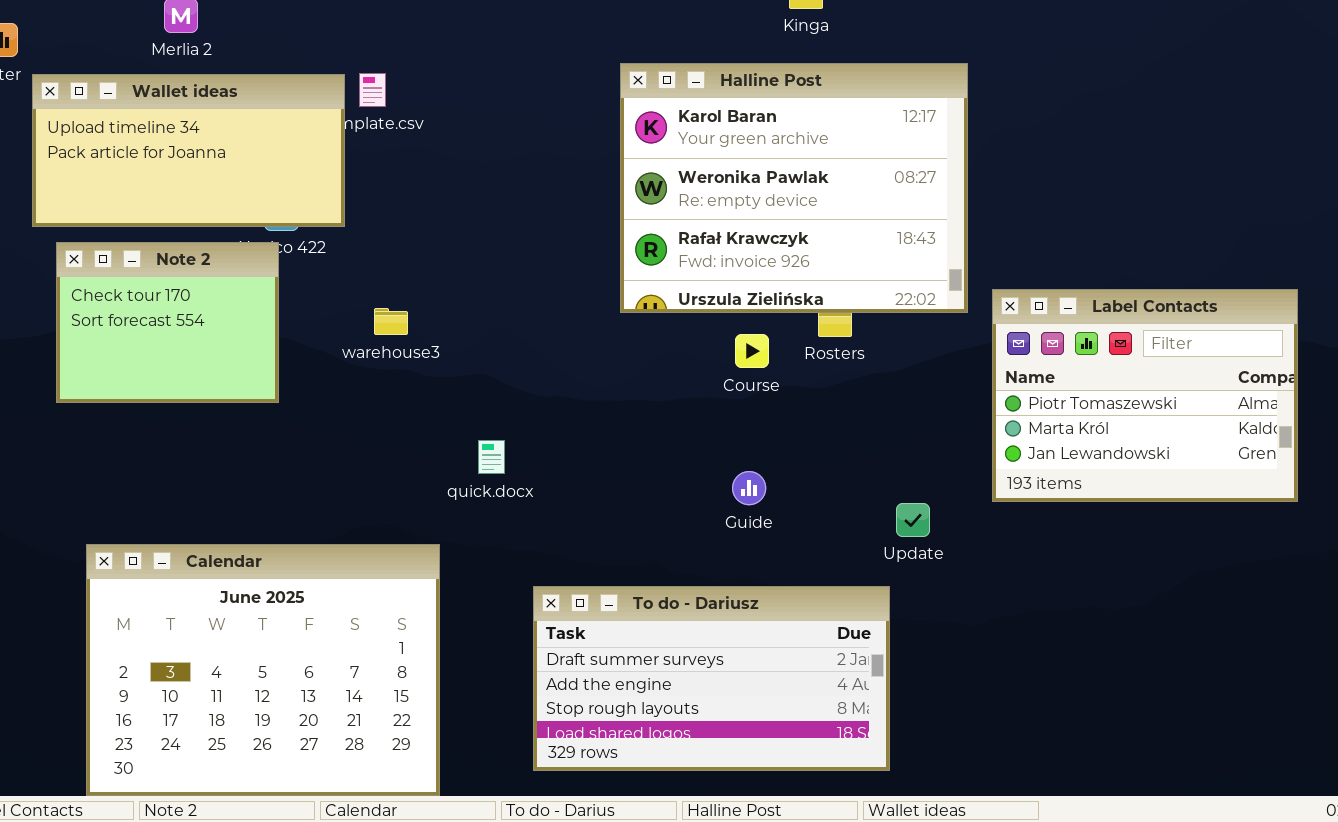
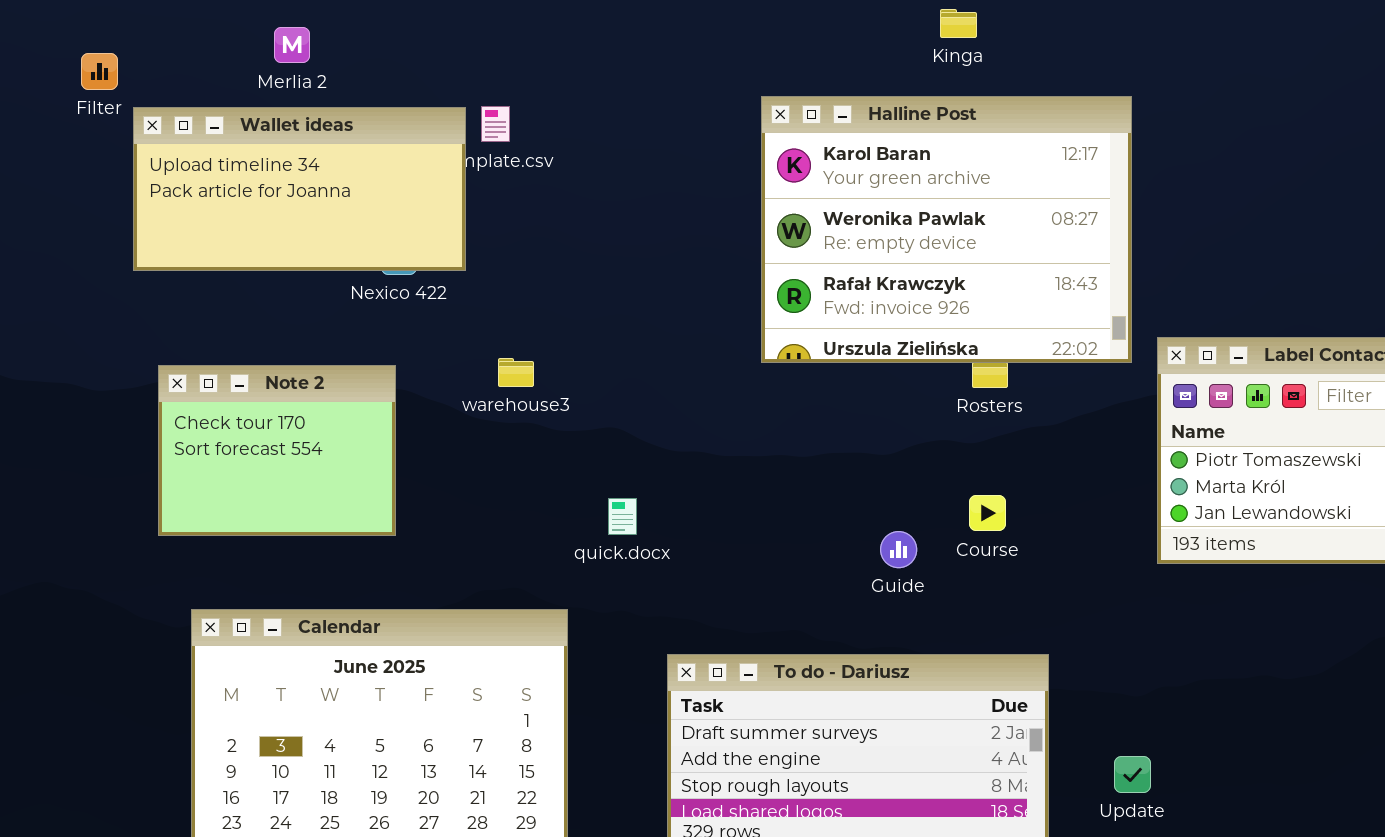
Note 2: [56,242,279,403] -> [158,365,396,536], moved
Course: [735,334,769,368] -> [969,495,1006,531], moved
Update: [896,503,930,537] -> [1114,756,1151,793], moved

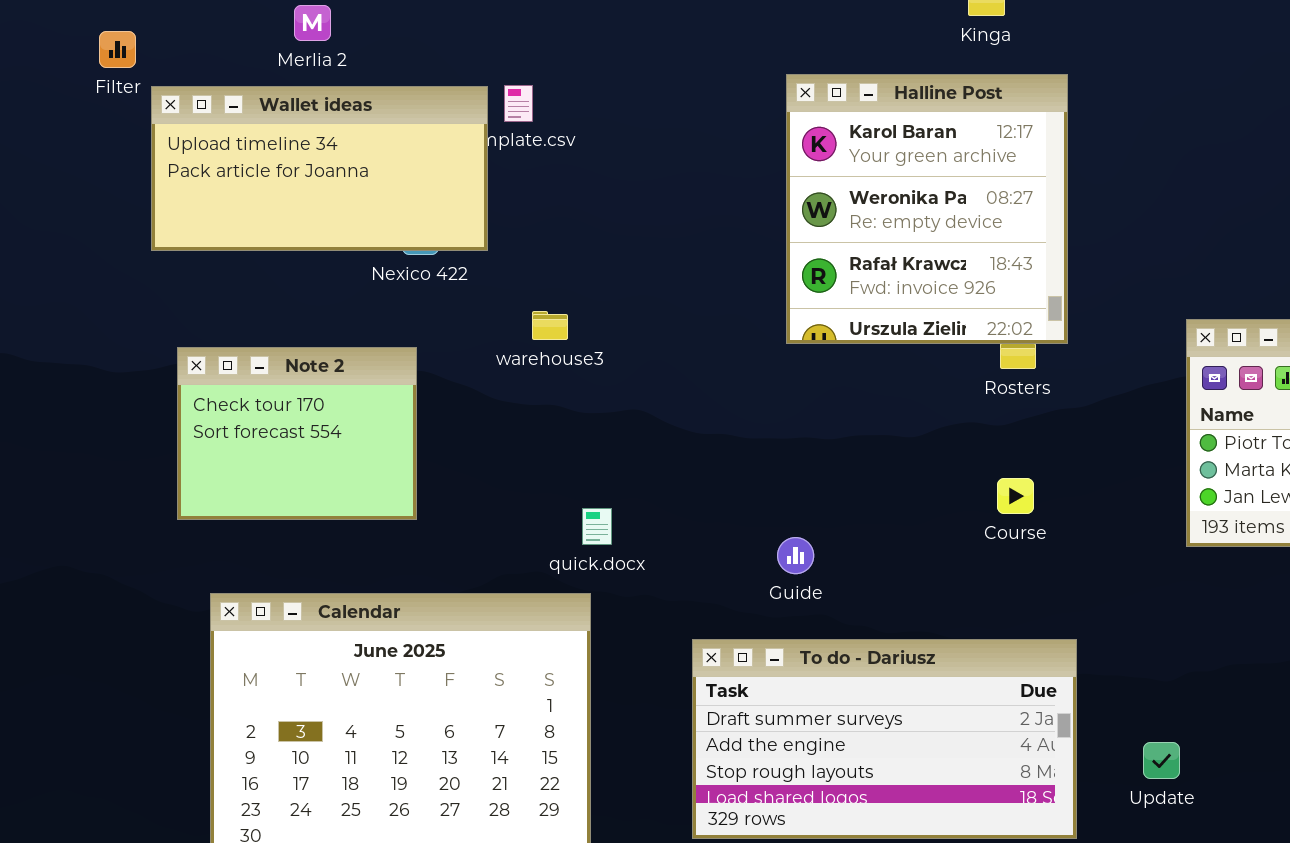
Halline Post: [761,96,1132,363] -> [786,74,1068,344], resized
warehouse3: [498,358,534,387] -> [532,311,568,340], moved
quick.docx: [608,498,637,535] -> [582,508,612,545], moved
Guide: [880,531,917,568] -> [777,537,814,574], moved

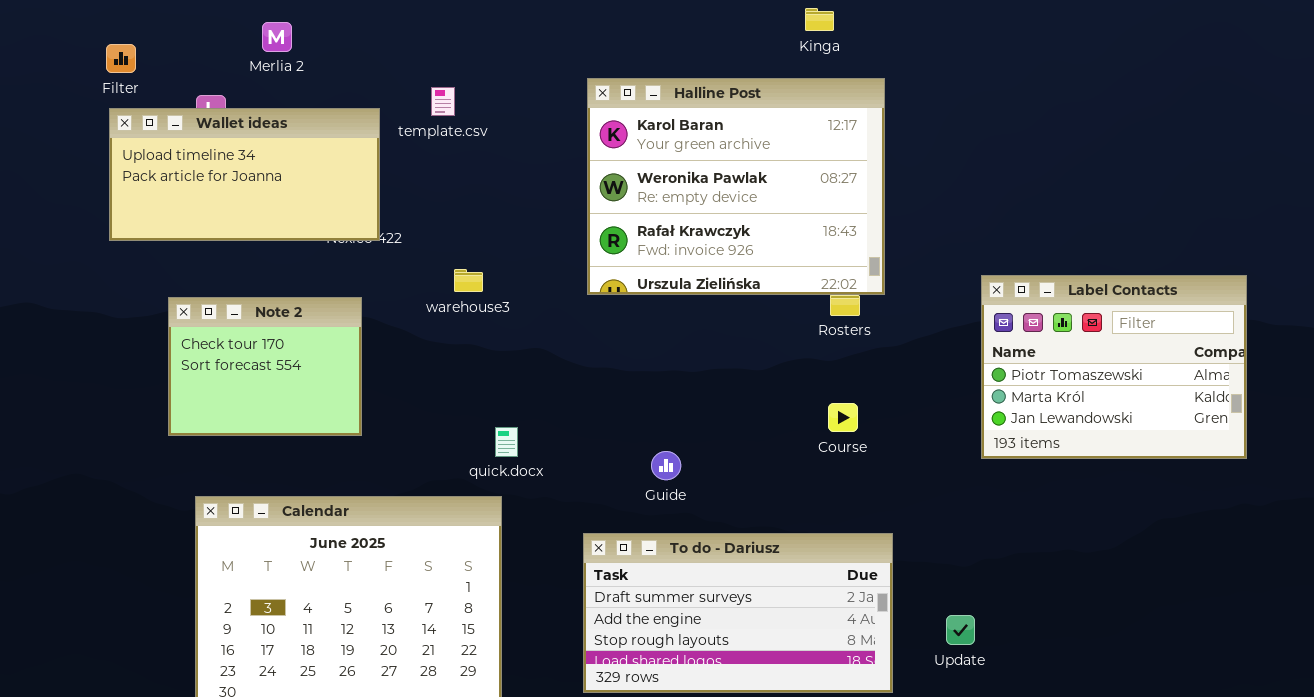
Halline Post: [786,74,1068,344] -> [587,78,885,295], resized
Wallet ideas: [151,86,488,251] -> [109,108,380,241], moved

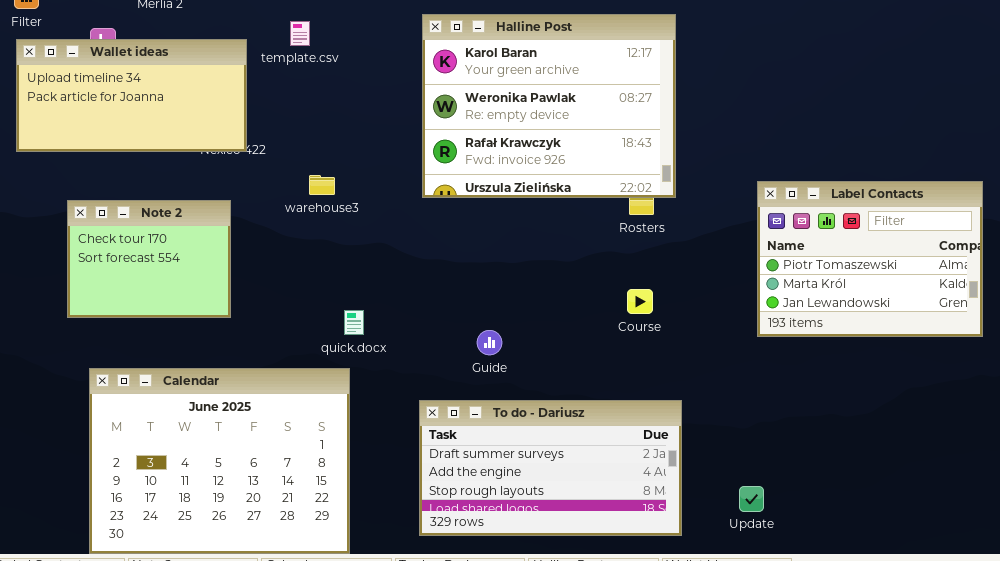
Update: [946,615,975,645] -> [739,486,764,512], moved

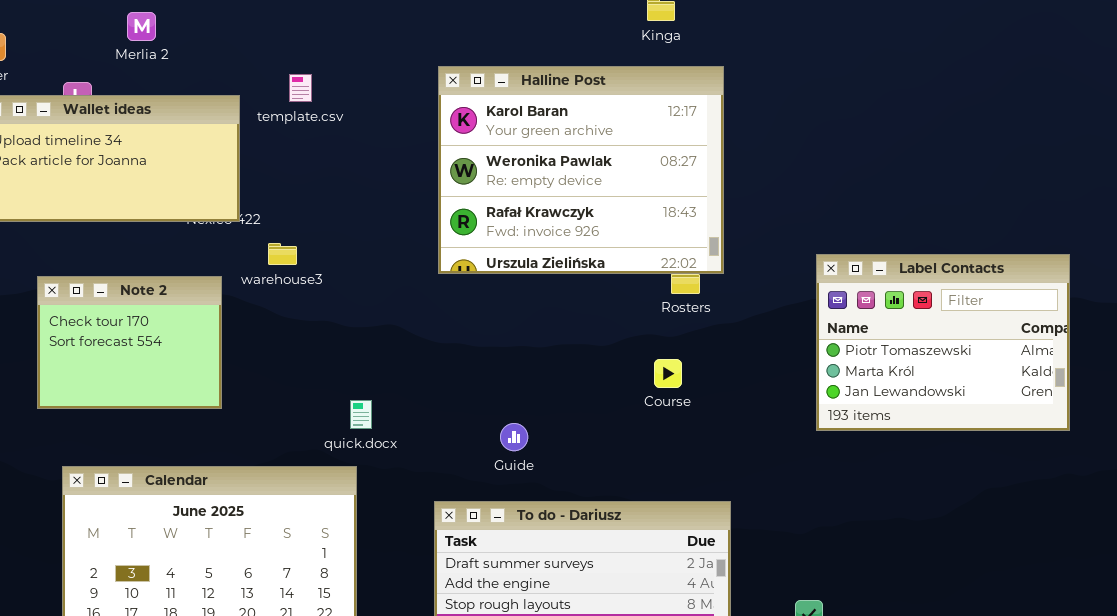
warehouse3: [309,175,335,195] -> [268,243,297,265], moved
Course: [627,289,653,314] -> [654,359,682,388], moved

